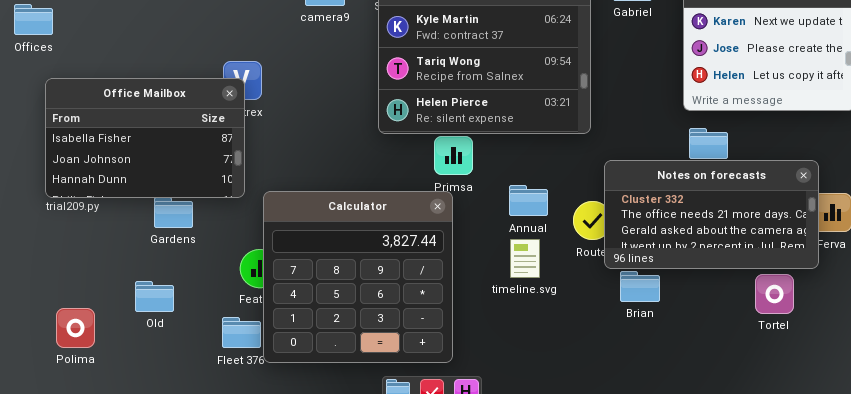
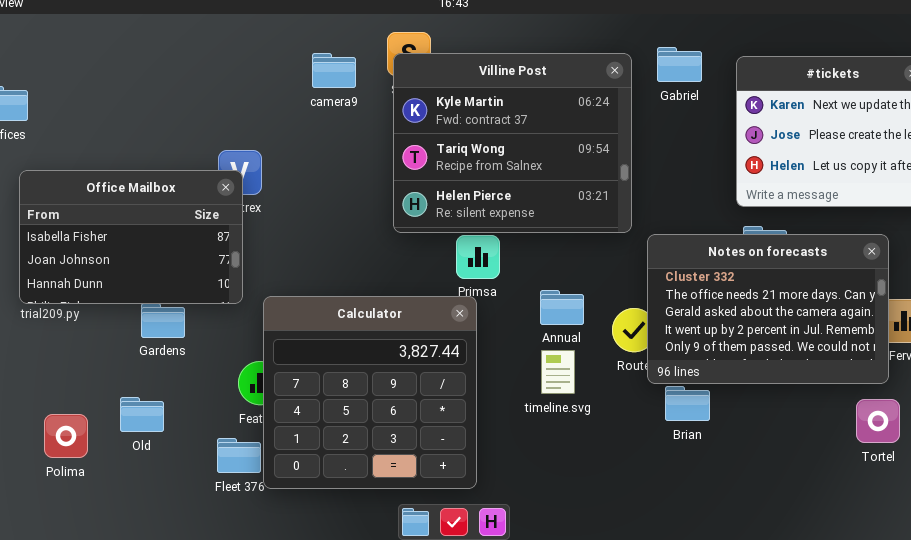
Notes on forecasts: [604,160,819,269] -> [647,234,889,384], resized
Tortel: [755,274,794,314] -> [856,399,900,443], moved
Polima: [56,308,95,348] -> [44,414,88,458], moved

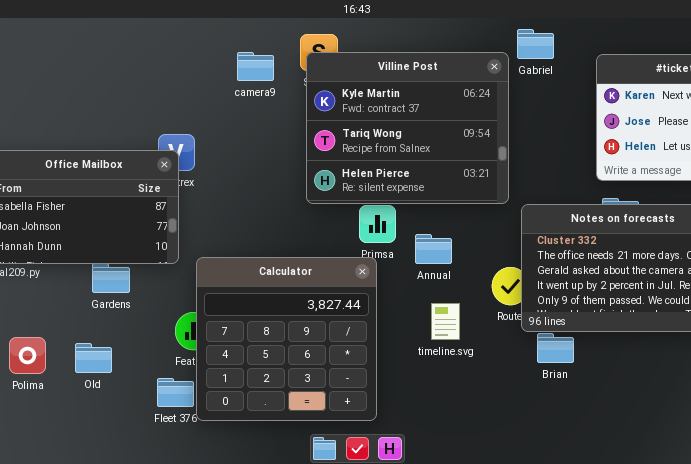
Gabriel: [657,47,702,82] -> [517,29,554,59], moved
Annual: [540,290,584,325] -> [415,234,452,264], moved
Polima: [44,414,88,458] -> [9,337,46,374], moved

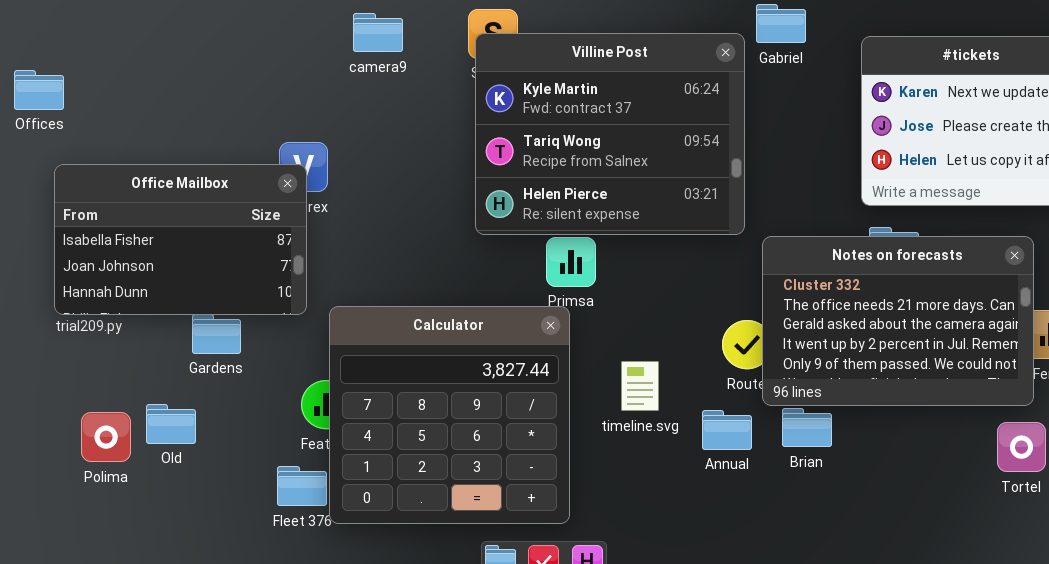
camera9: [237,52,274,81] -> [353,13,403,52], moved
Annual: [415,234,452,264] -> [702,410,752,450], moved
timeline.svg: [431,303,460,340] -> [621,361,659,411], moved
Old: [75,343,112,373] -> [146,404,196,444], moved

